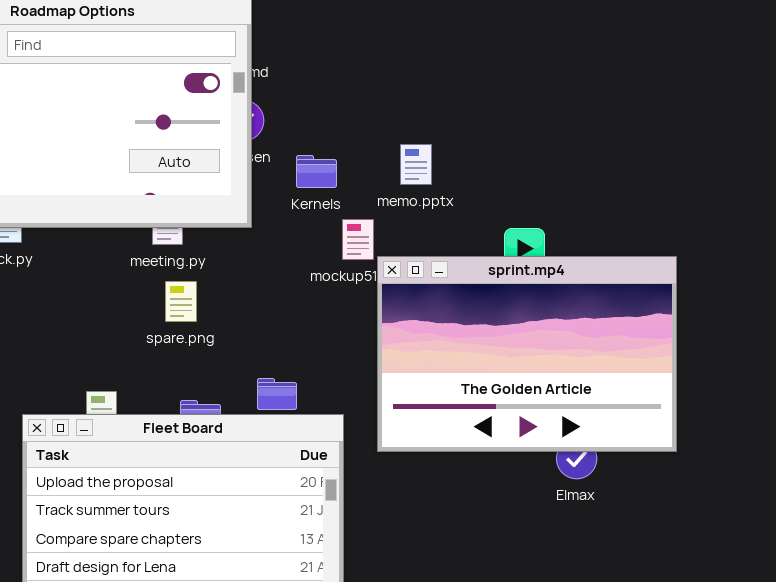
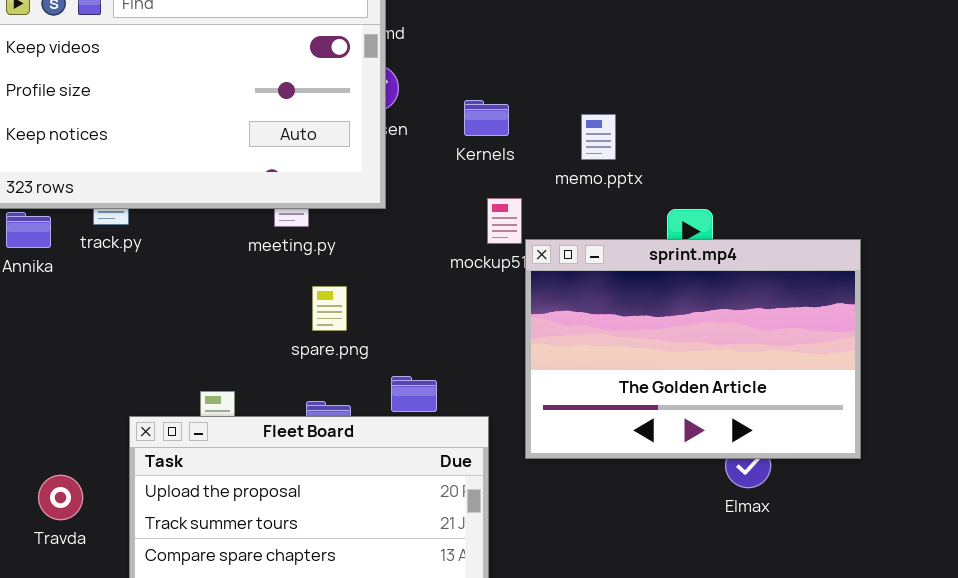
memo.pptx: [400,144,432,185] -> [581,114,616,160], moved
Kernels: [296,155,337,188] -> [464,100,509,136], moved
spare.png: [165,281,197,322] -> [312,286,347,331], moved

